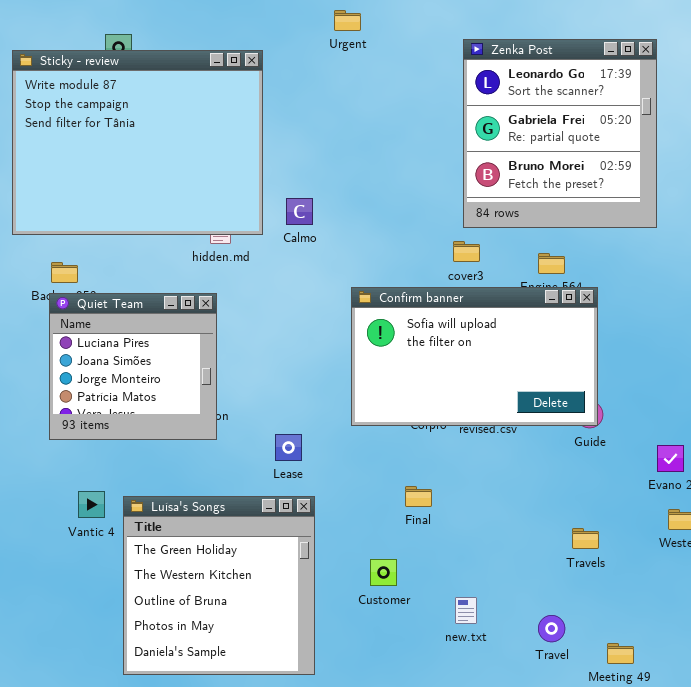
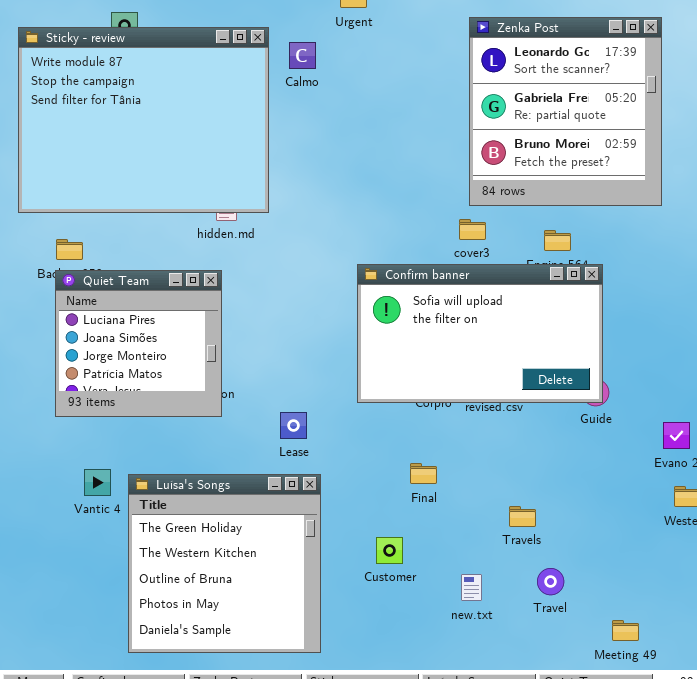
Calmo: [286,198,313,225] -> [289,42,316,69], moved
Travels: [572,528,599,549] -> [509,506,536,527], moved
Travel: [538,615,565,642] -> [537,568,564,595], moved

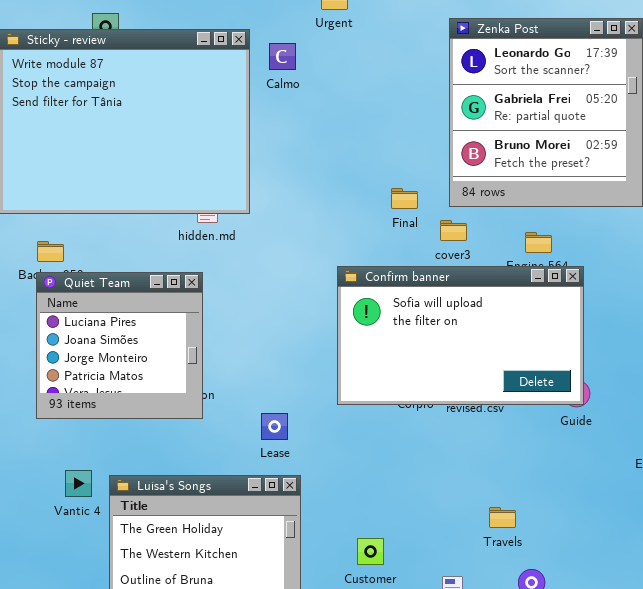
Final: [410,463,437,484] -> [391,188,418,209], moved

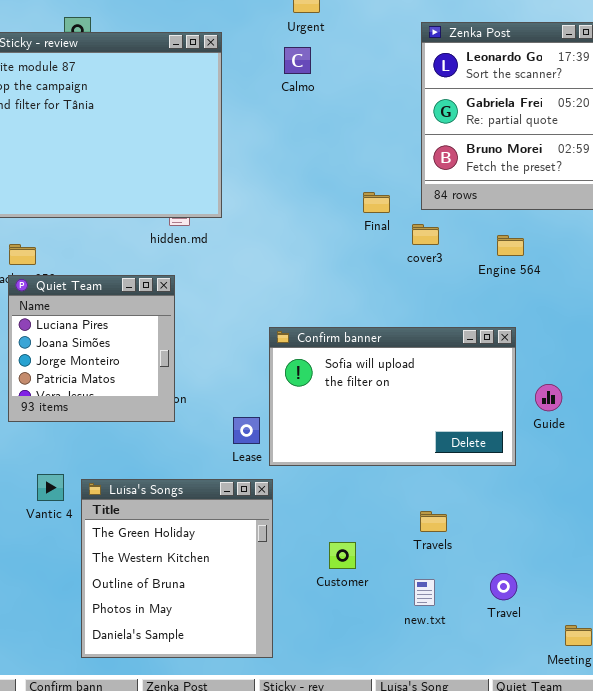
Calmo: [269,43,296,70] -> [284,47,311,74], moved
Confirm banner: [337,266,584,405] -> [269,327,516,466], moved
Travels: [489,507,516,528] -> [420,511,447,532], moved

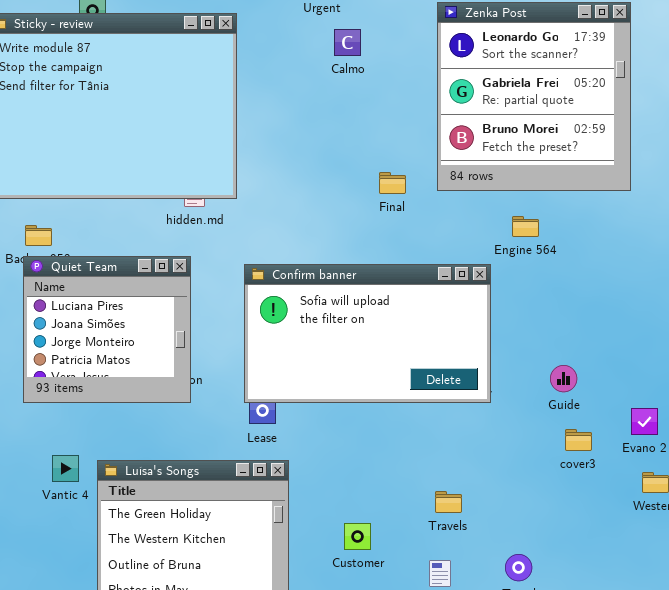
Calmo: [284,47,311,74] -> [334,29,361,56], moved
cover3: [412,224,439,245] -> [565,429,592,451], moved
Confirm banner: [269,327,516,466] -> [244,264,491,403], moved

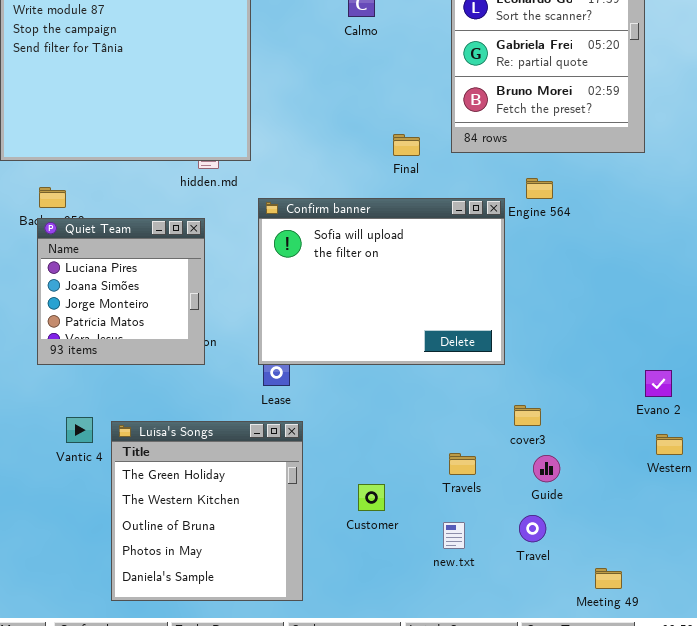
Confirm banner: [244,264,491,403] -> [258,198,505,365], resized
Guide: [550,365,577,392] -> [533,455,560,482], moved
cover3: [565,429,592,451] -> [514,405,541,426], moved

